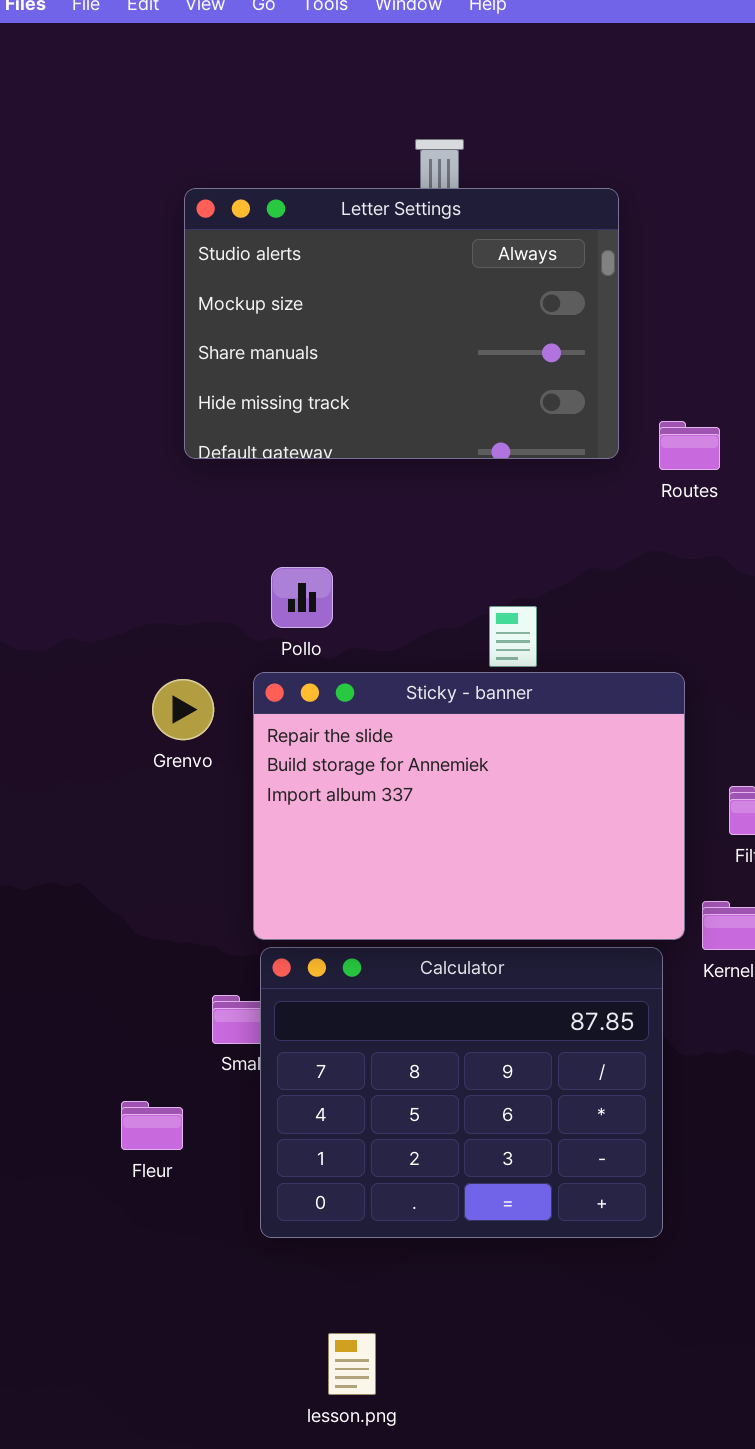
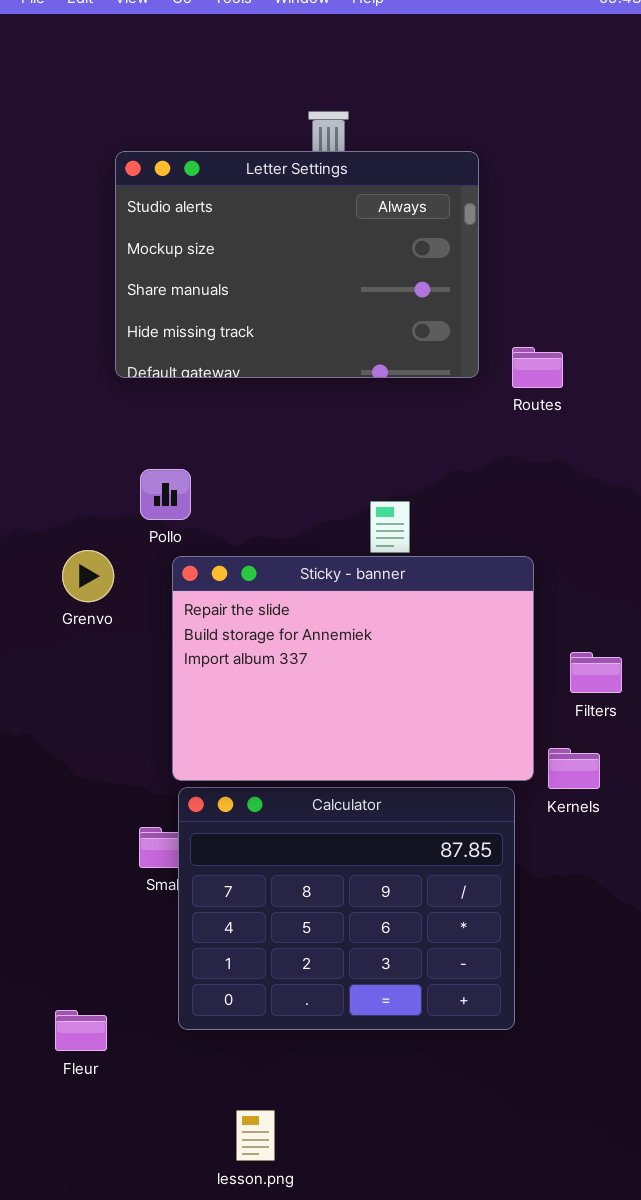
Pollo: [271,567,333,628] -> [140,469,191,520], moved
Grenvo: [152,679,214,740] -> [62,550,114,602], moved
Fleur: [121,1101,183,1150] -> [55,1010,107,1051], moved

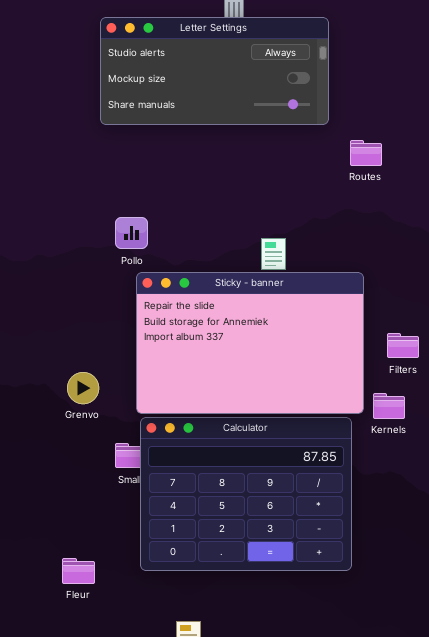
Letter Settings: [115,151,479,378] -> [100,17,329,125], resized
Grenvo: [62,550,114,602] -> [67,372,99,404], moved

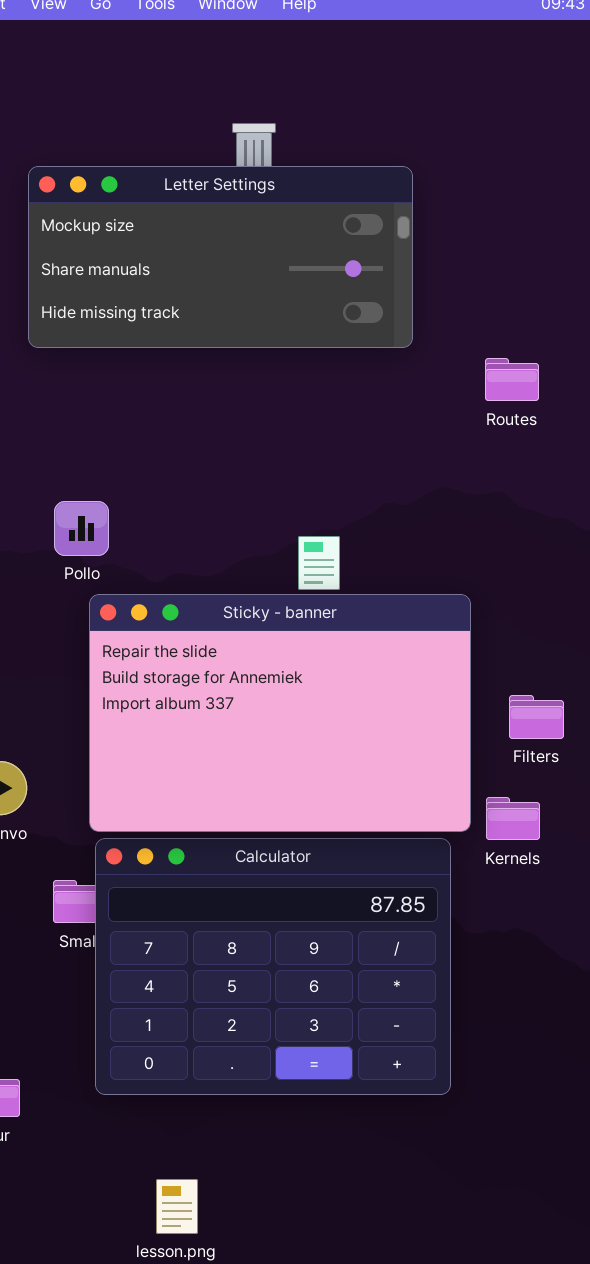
Letter Settings: [100,17,329,125] -> [28,166,413,348], scrolled down 1 row
Routes: [350,140,382,166] -> [485,358,539,401], moved

